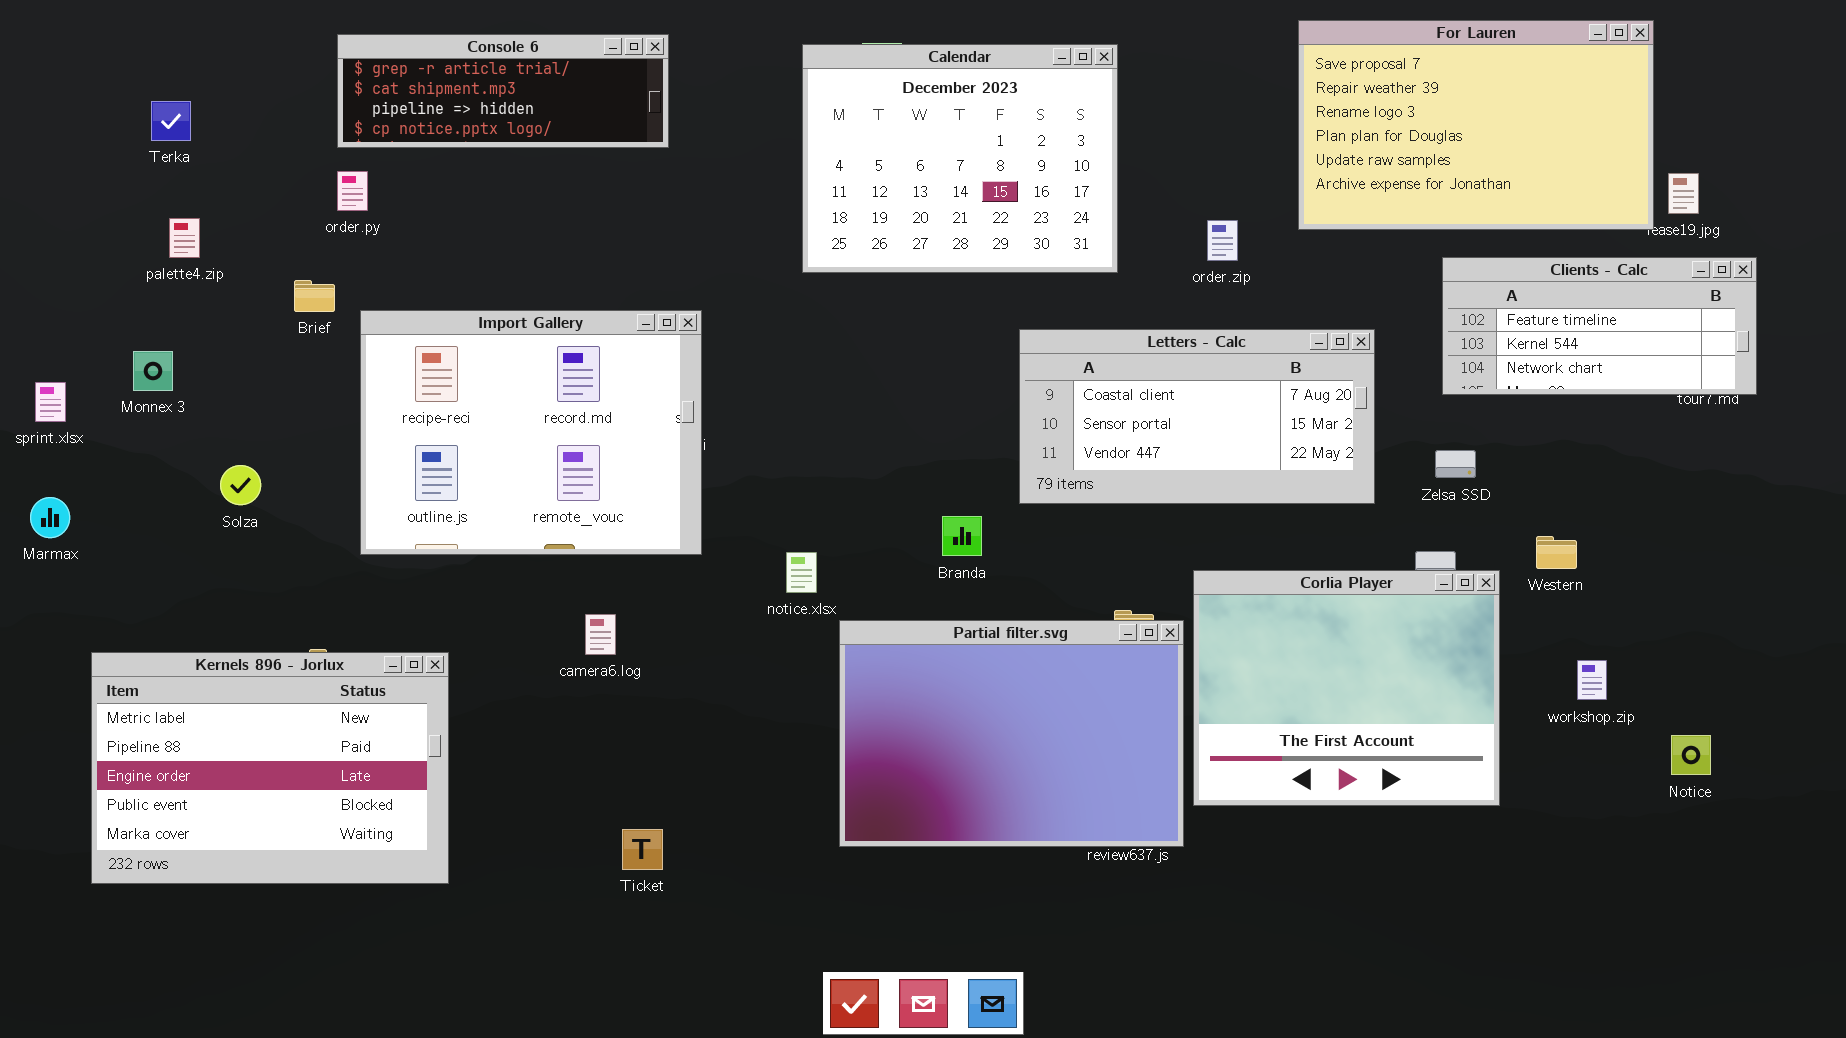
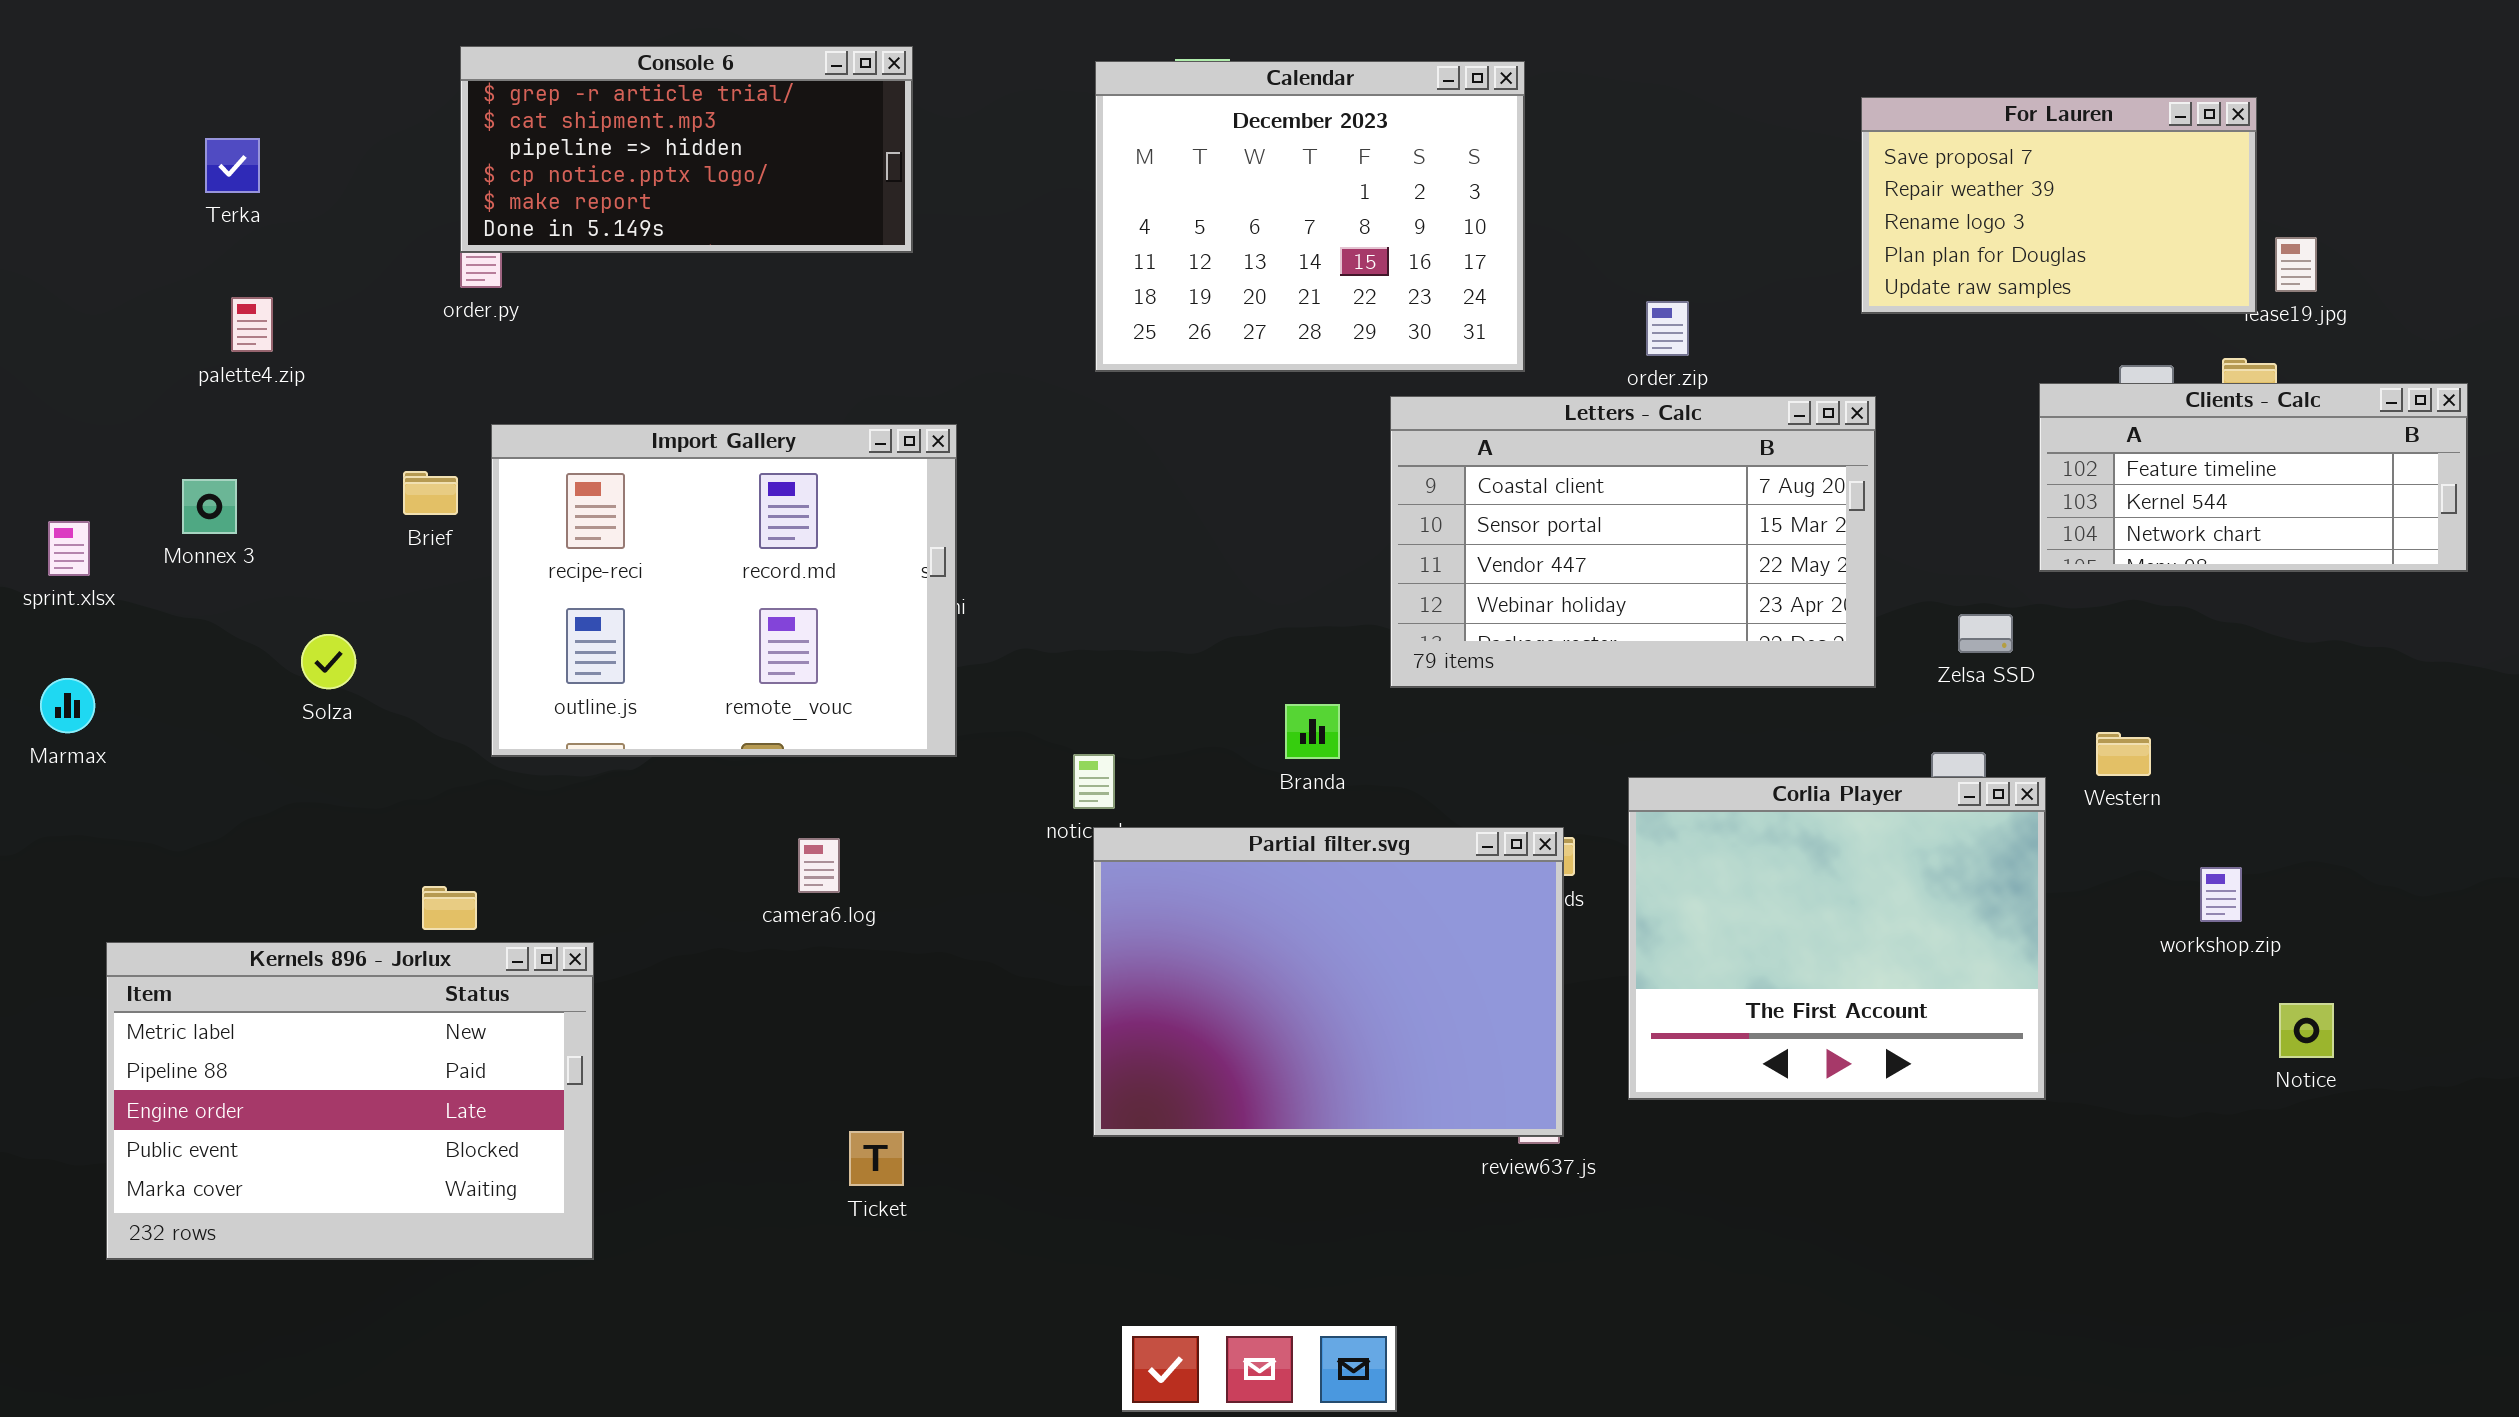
For Lauren: [1298,20,1654,230] -> [1861,97,2257,314], resized
Console 6: [337,34,669,148] -> [460,46,913,253], resized
Clients - Calc: [1442,257,1757,395] -> [2039,383,2468,572], moved
Brief: [294,280,335,312] -> [403,471,458,515], moved
Letters - Calc: [1019,329,1375,504] -> [1390,396,1876,688], resized
Partial filter.svg: [839,620,1184,847] -> [1093,827,1564,1137], moved
Kernels 896 - Jorlux: [91,652,449,884] -> [106,942,594,1260], moved
workshop.zip: [1577,660,1607,700] -> [2200,867,2242,922], moved

